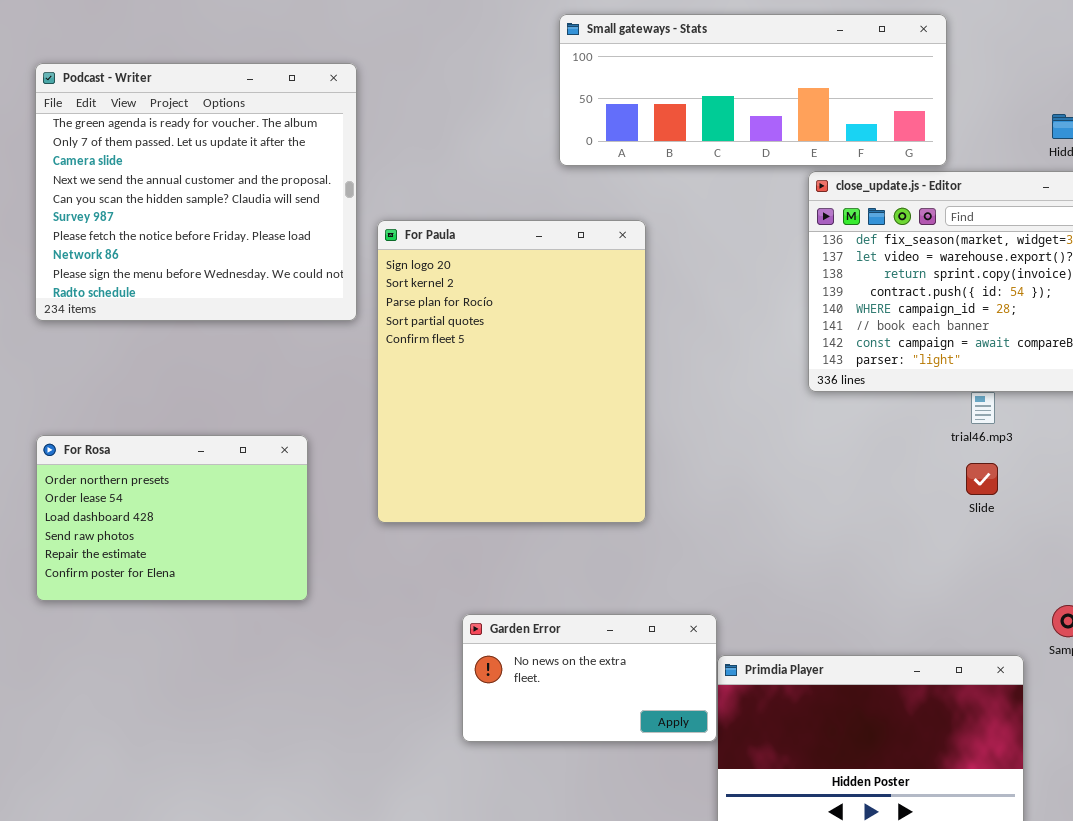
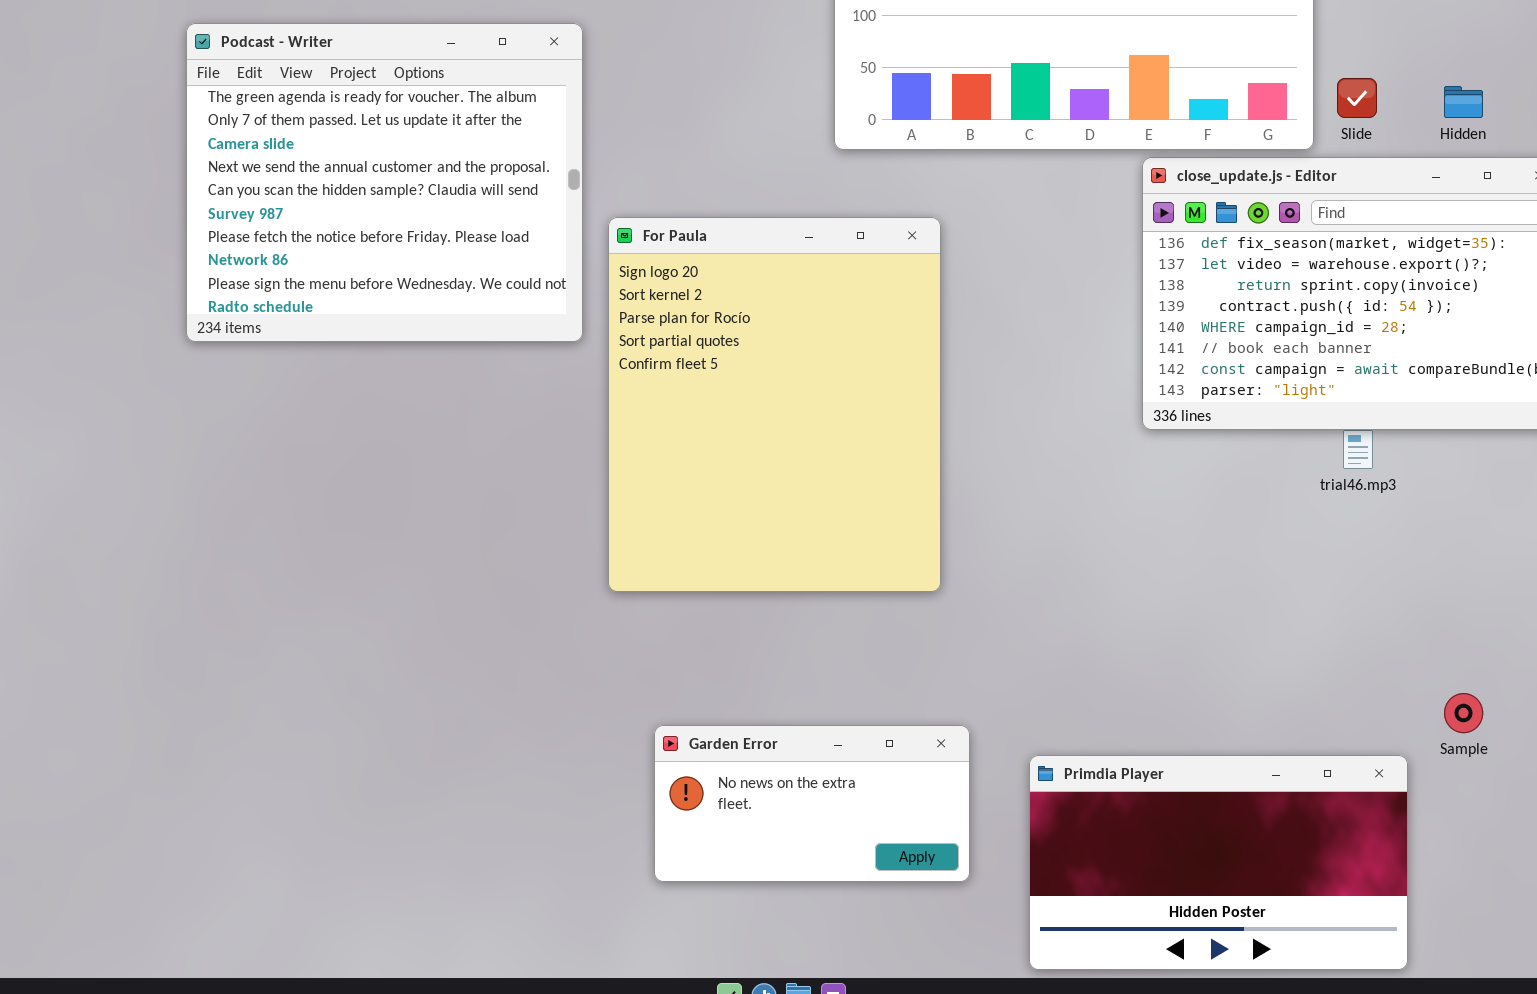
For Rosa: [36,435,308,601] -> none, closed
Slide: [966,463,998,495] -> [1337,78,1377,118], moved
Garden Error: [462,614,717,742] -> [654,725,970,882], moved

